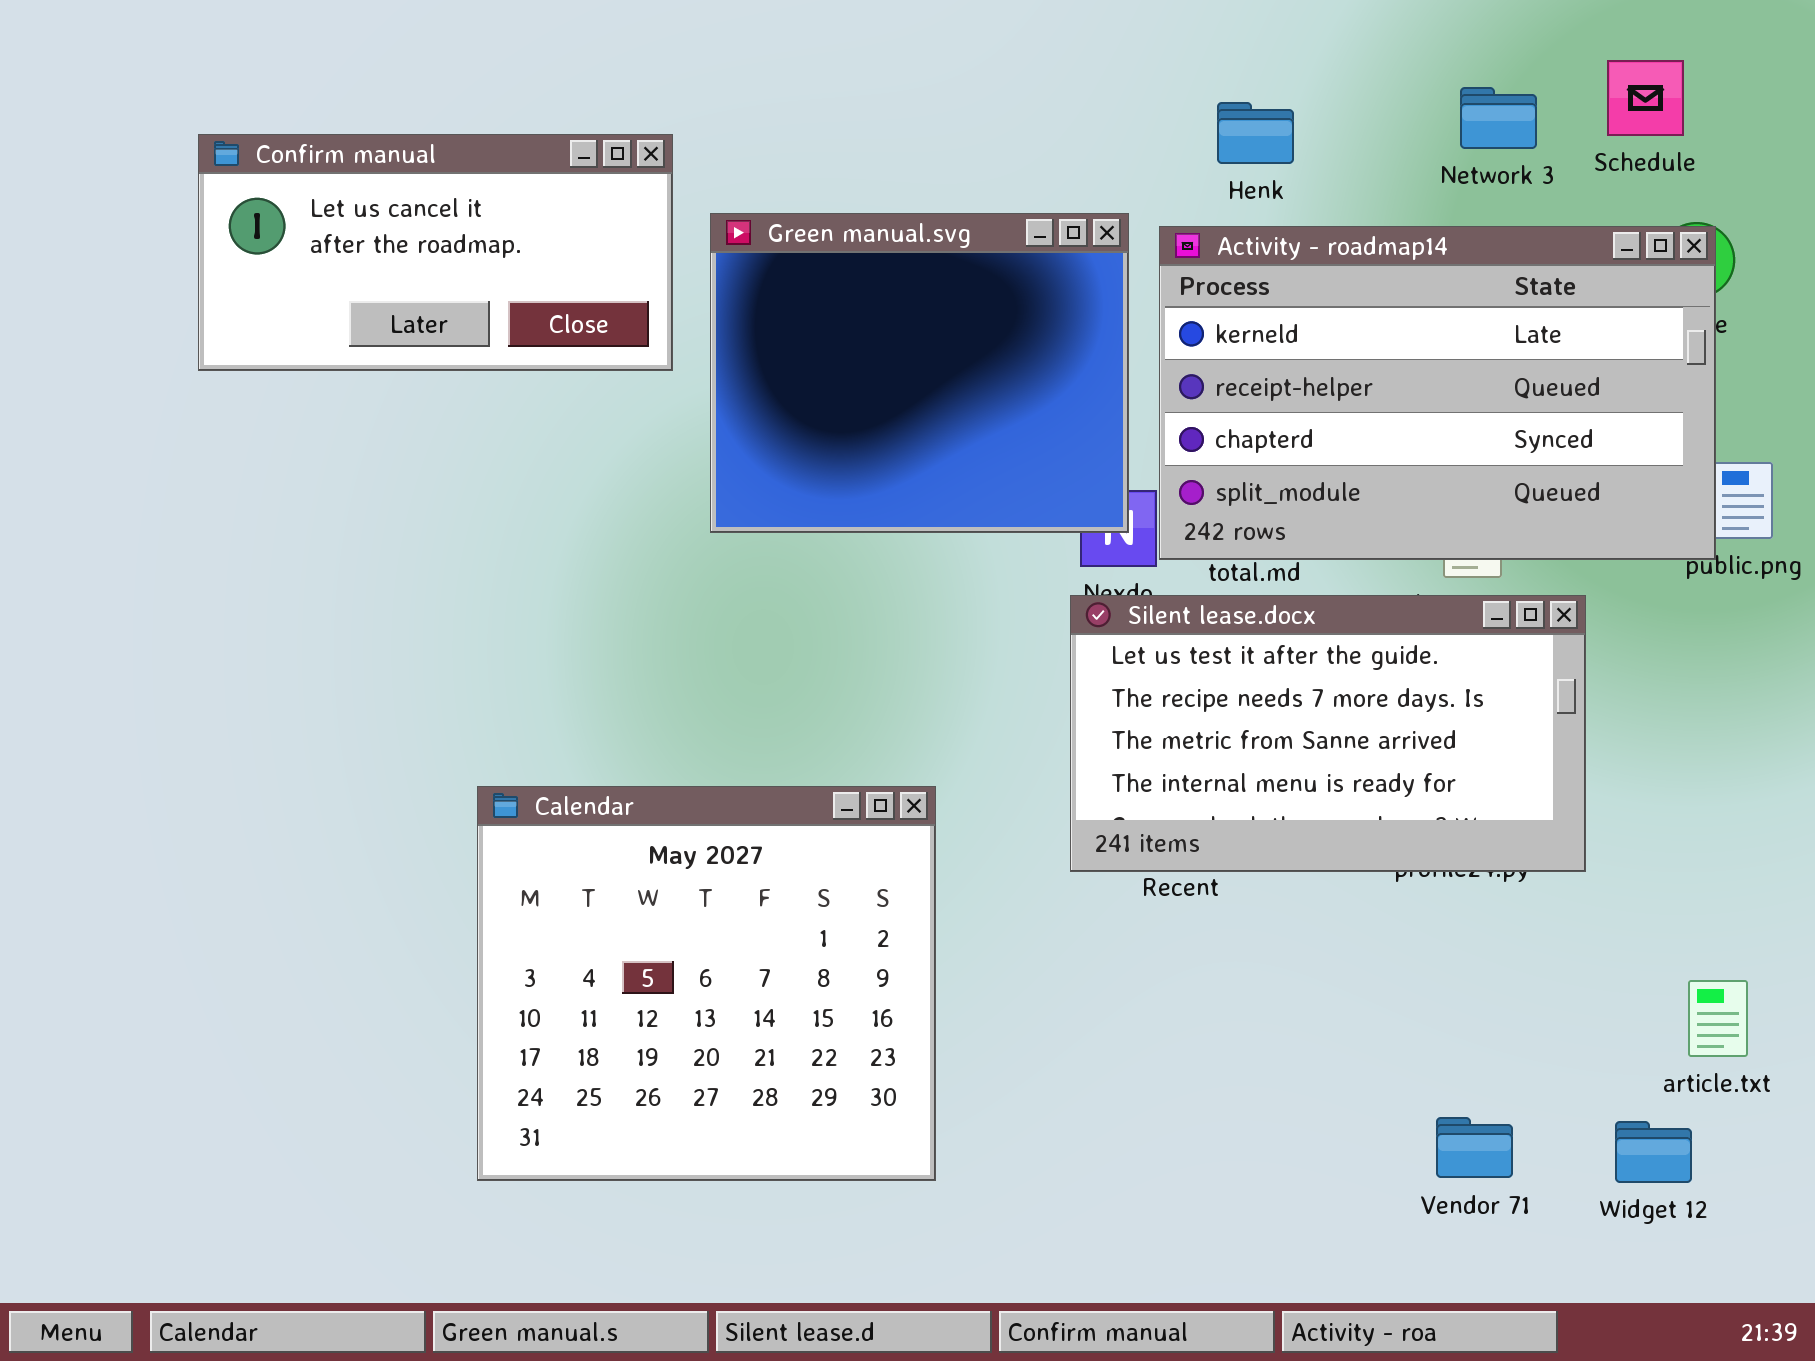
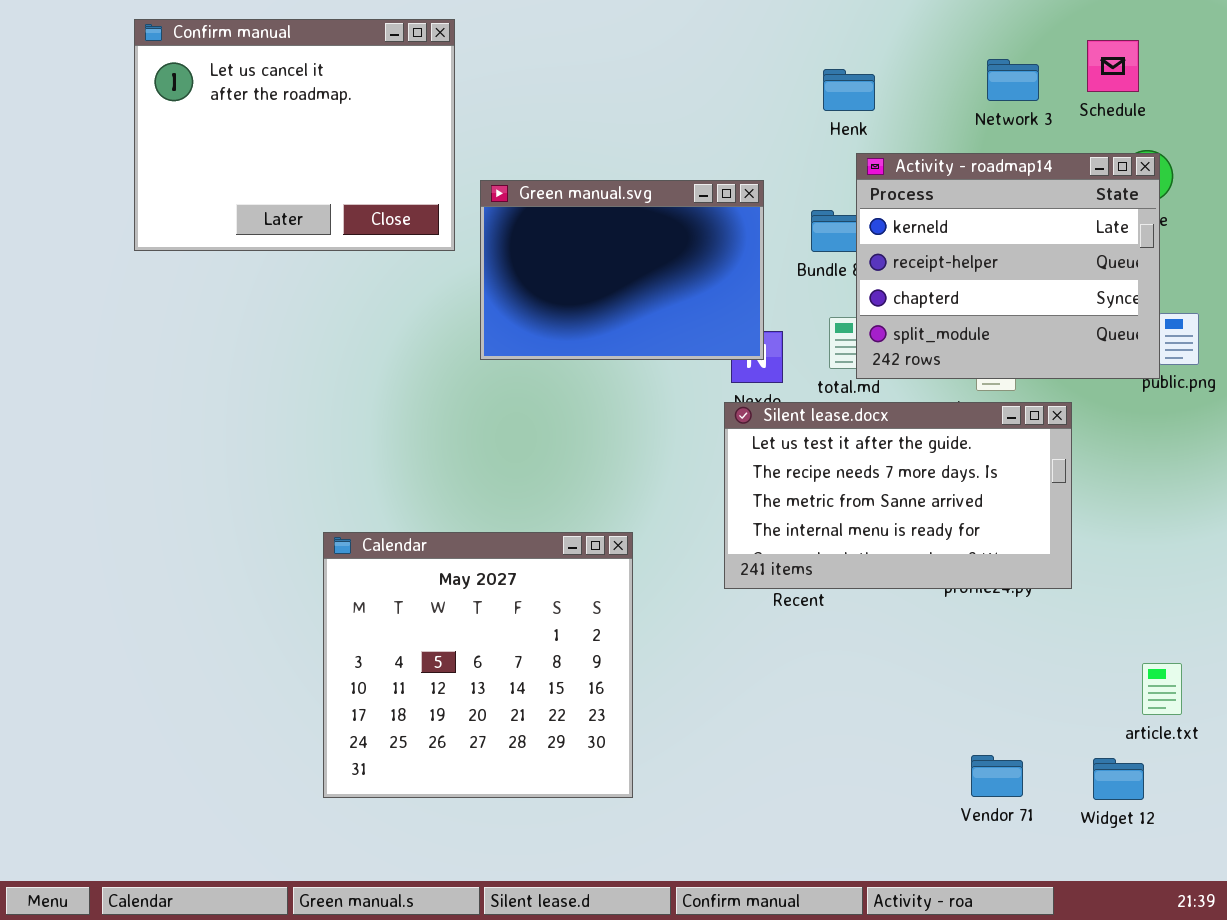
Confirm manual: [198,134,673,371] -> [134,19,455,251], resized
Green manual.svg: [710,213,1129,533] -> [480,180,764,360], resized
Activity - roadmap14: [1159,226,1716,560] -> [856,153,1160,379], resized

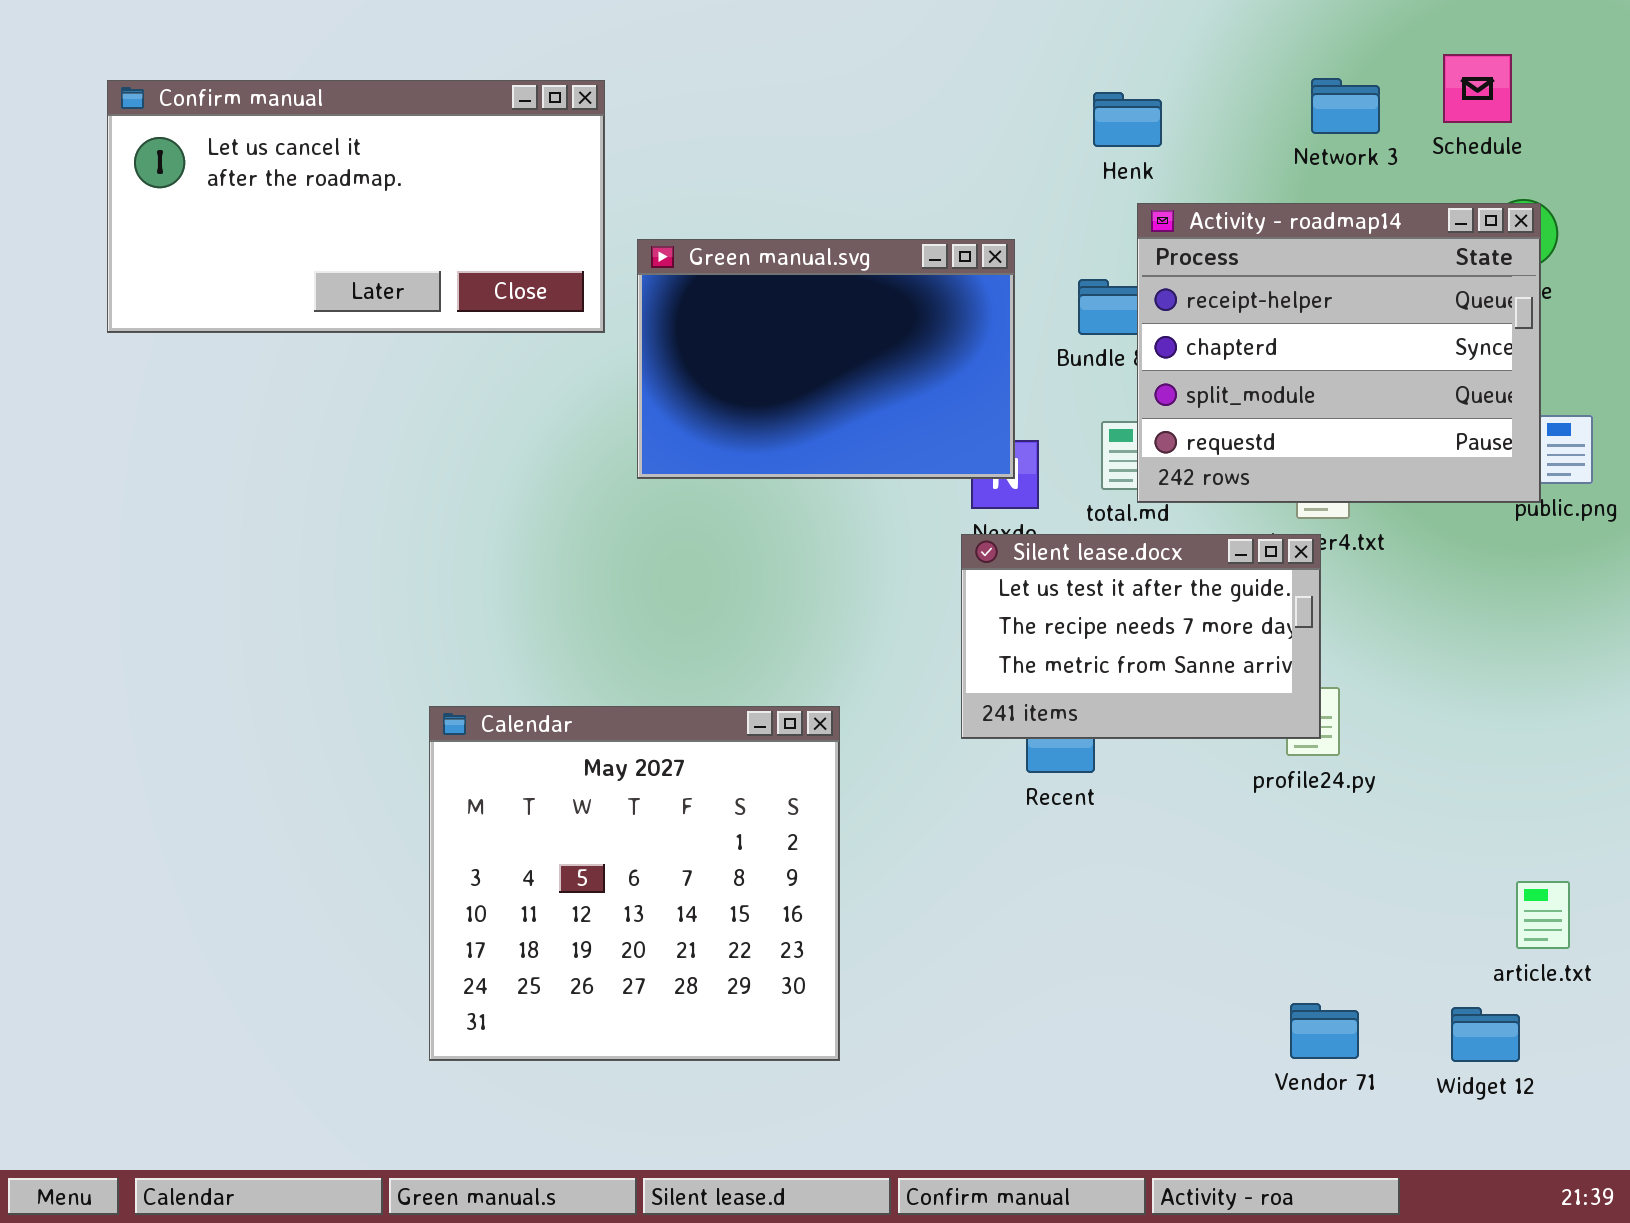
Confirm manual: [134,19,455,251] -> [107,80,605,333], resized
Activity - roadmap14: [856,153,1160,379] -> [1137,203,1541,503], scrolled down 1 row
Silent lease.docx: [724,402,1072,589] -> [961,534,1321,739], resized

